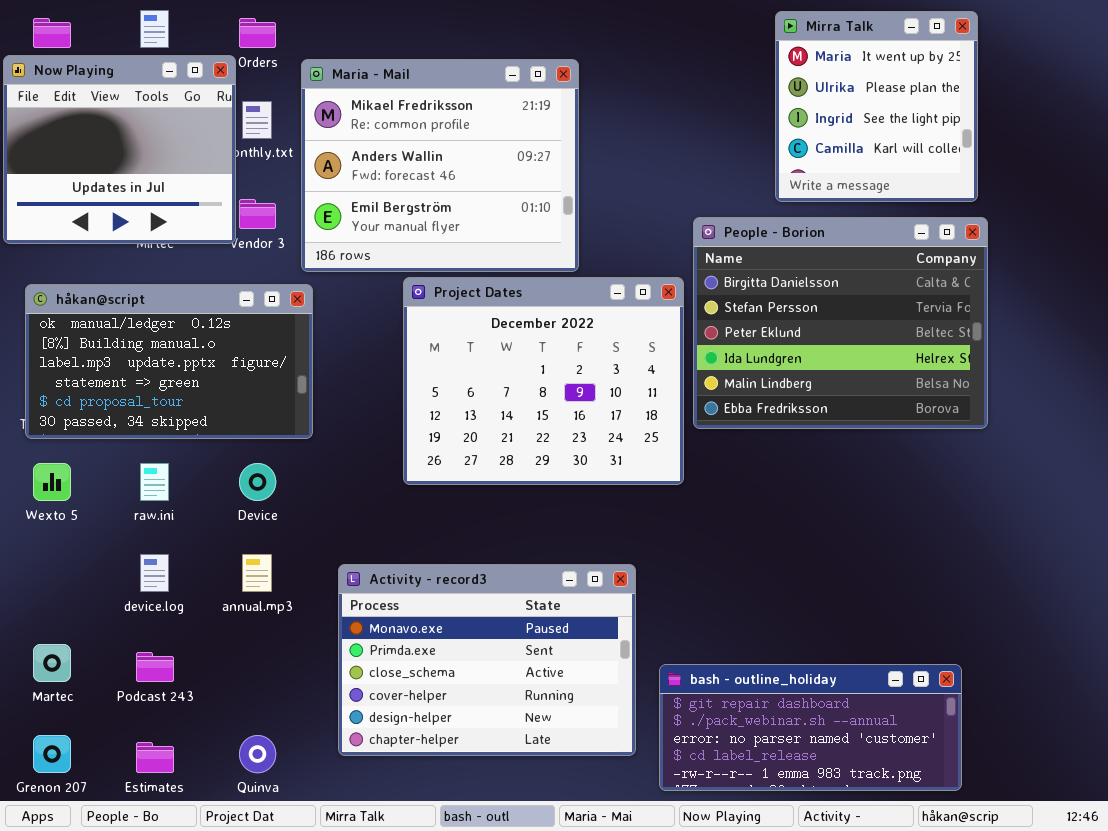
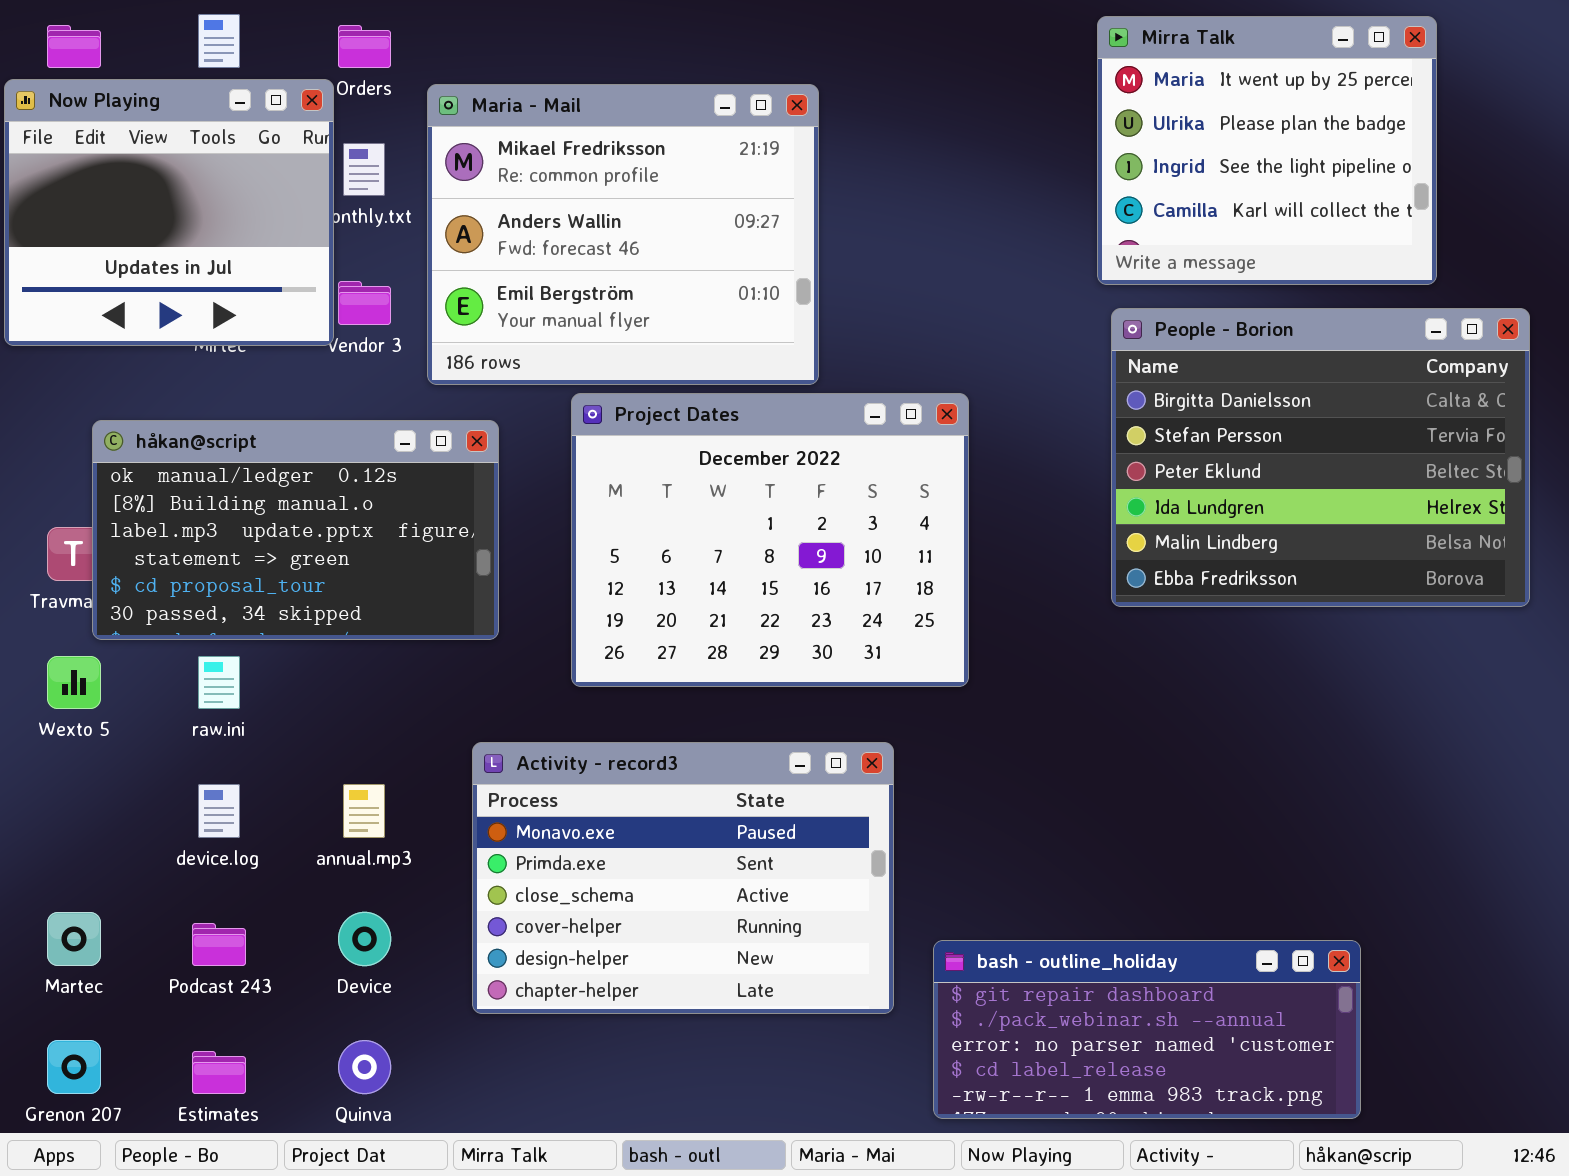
Mirra Talk: [775,11,978,202] -> [1097,16,1437,285], resized
People - Borion: [693,217,988,429] -> [1111,308,1530,607], moved
håkan@script: [25,284,313,439] -> [92,420,499,640], moved
Device: [239,463,276,501] -> [338,912,391,966], moved
Activity - record3: [338,564,636,756] -> [472,742,894,1014], moved

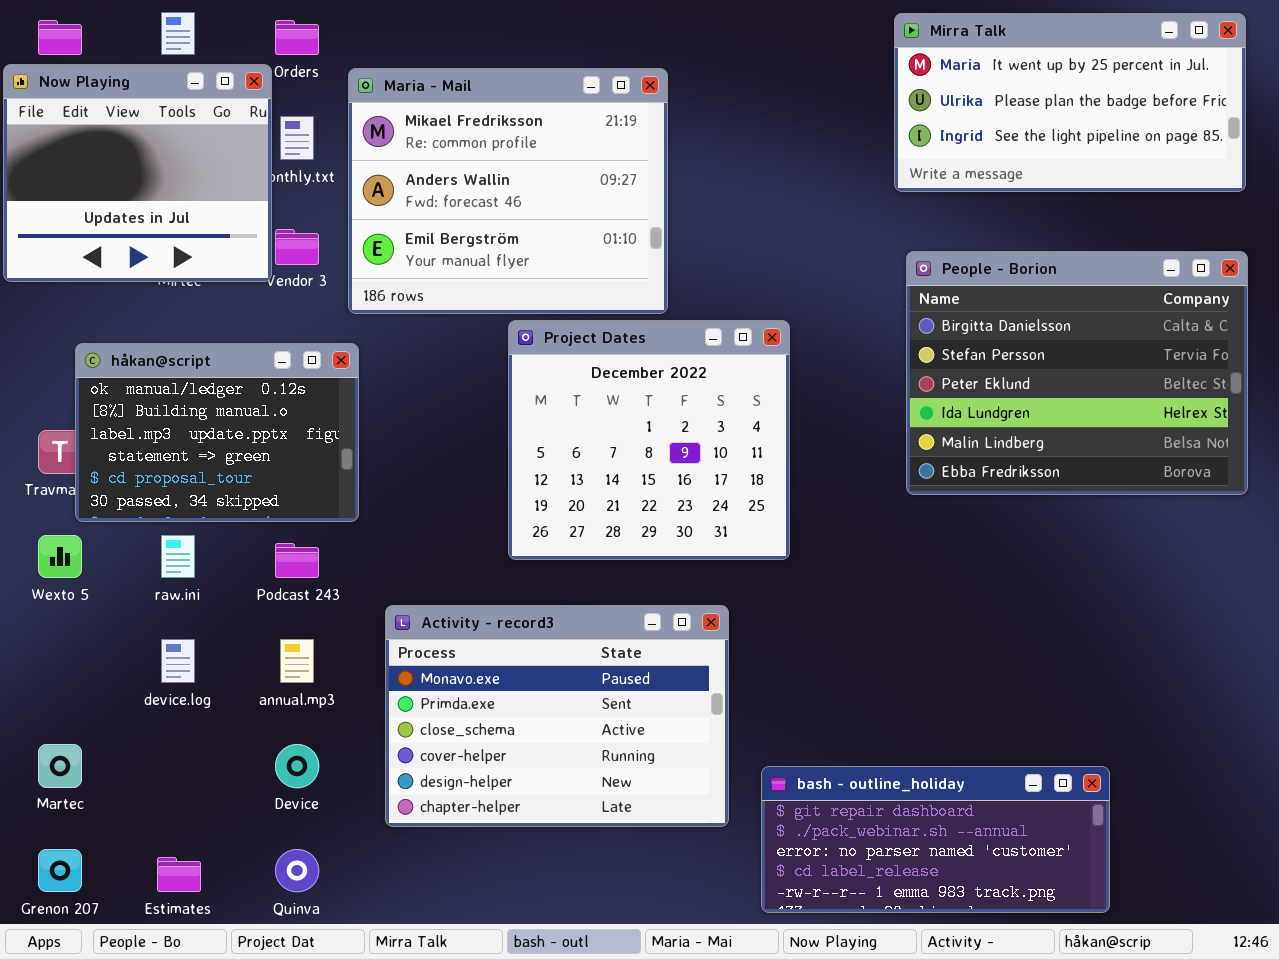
Mirra Talk: [1097,16,1437,285] -> [894,13,1246,192], resized
Project Dates: [571,393,969,687] -> [508,320,790,560], resized
håkan@script: [92,420,499,640] -> [75,343,359,522], resized
Podcast 243: [192,923,246,966] -> [275,543,319,578], moved

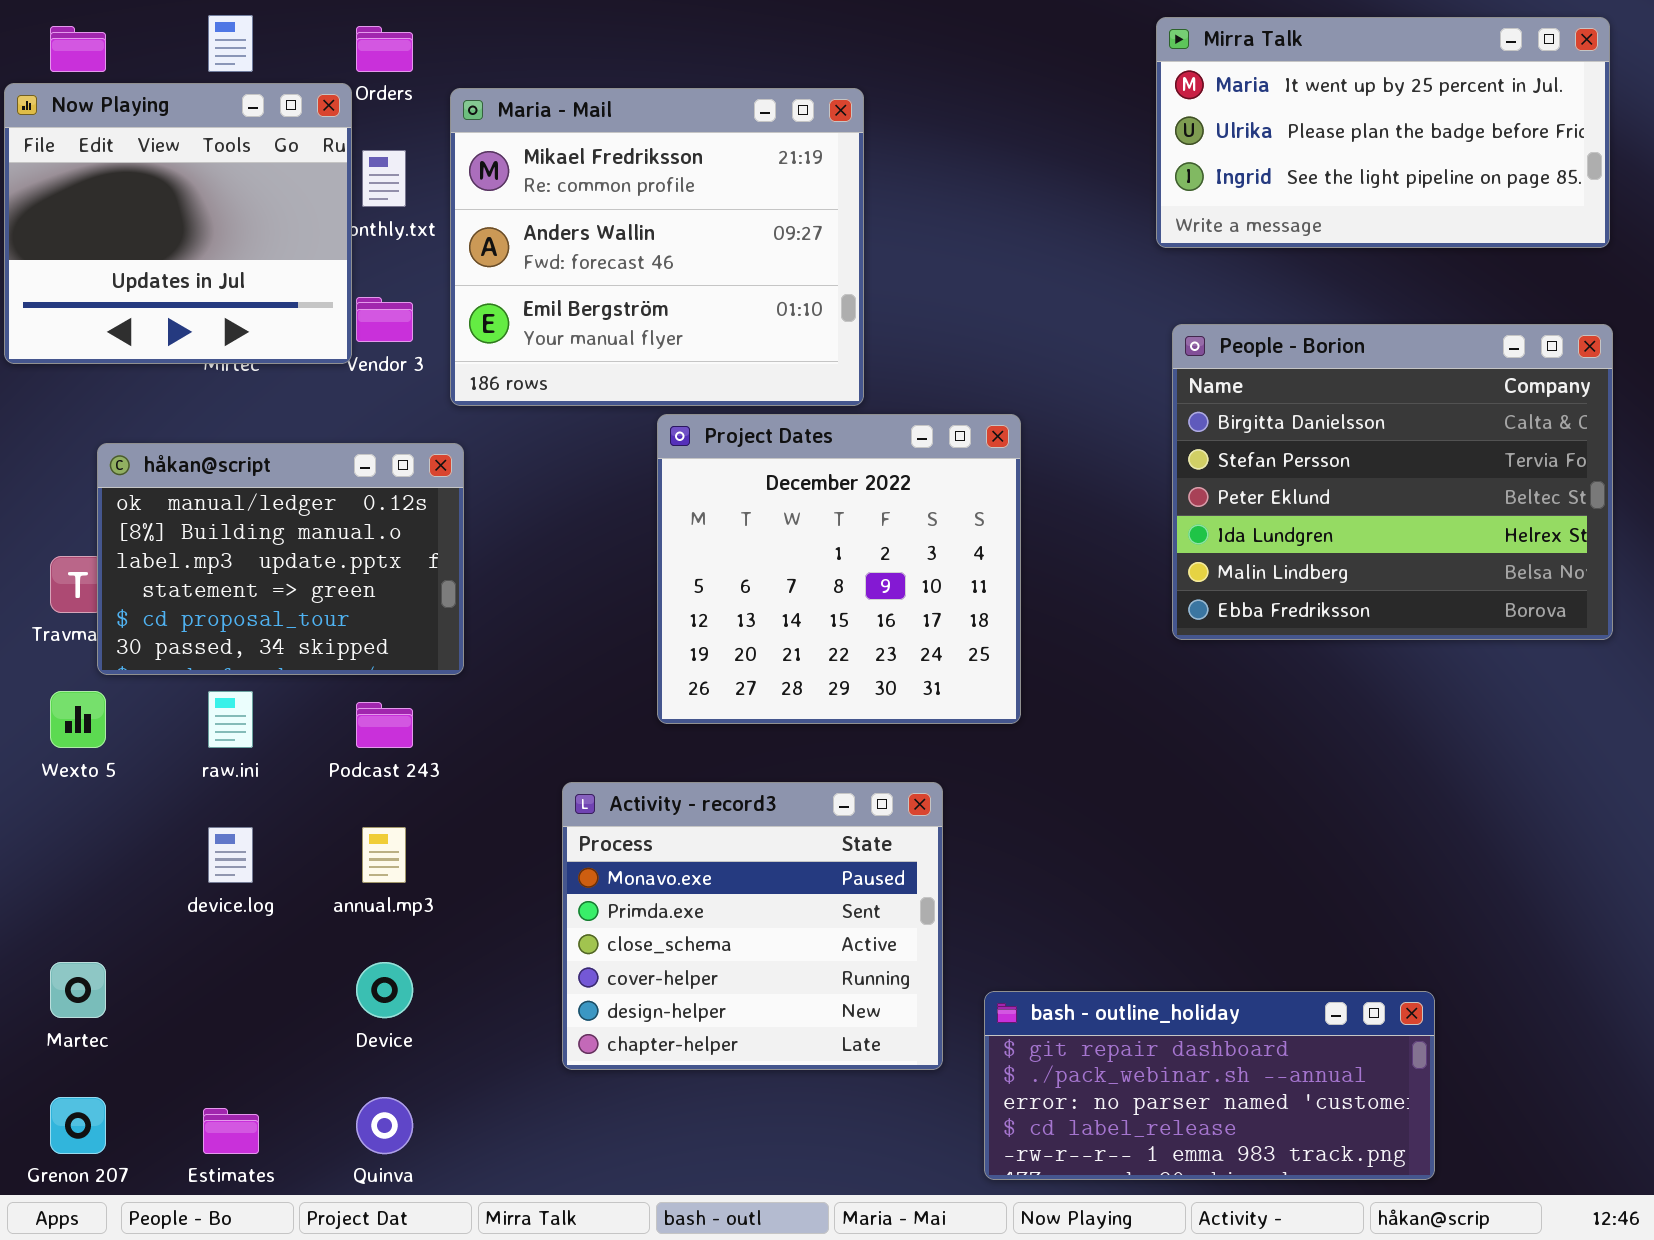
Activity - record3: [385,605,729,827] -> [562,782,943,1070], resized

